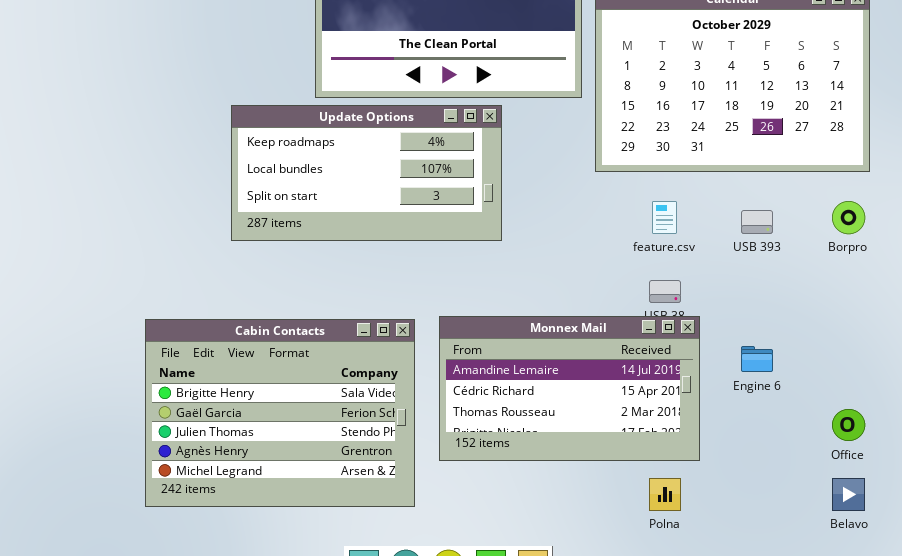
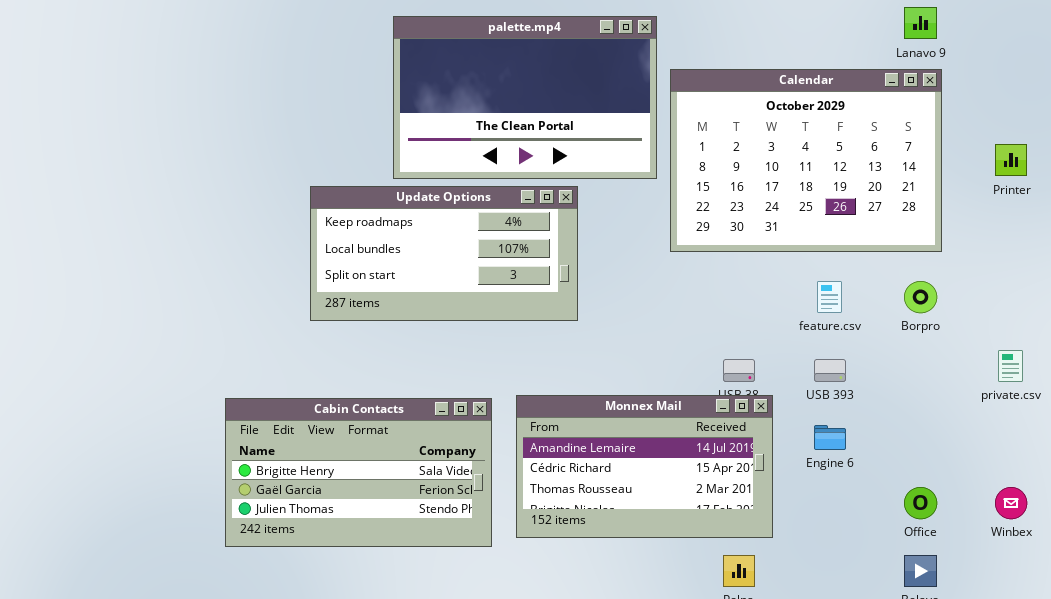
feature.csv: [652,201,677,234] -> [817,281,842,313], moved
USB 393: [741,210,773,234] -> [814,359,846,382], moved
Cabin Contacts: [145,319,415,507] -> [225,398,492,547], resized

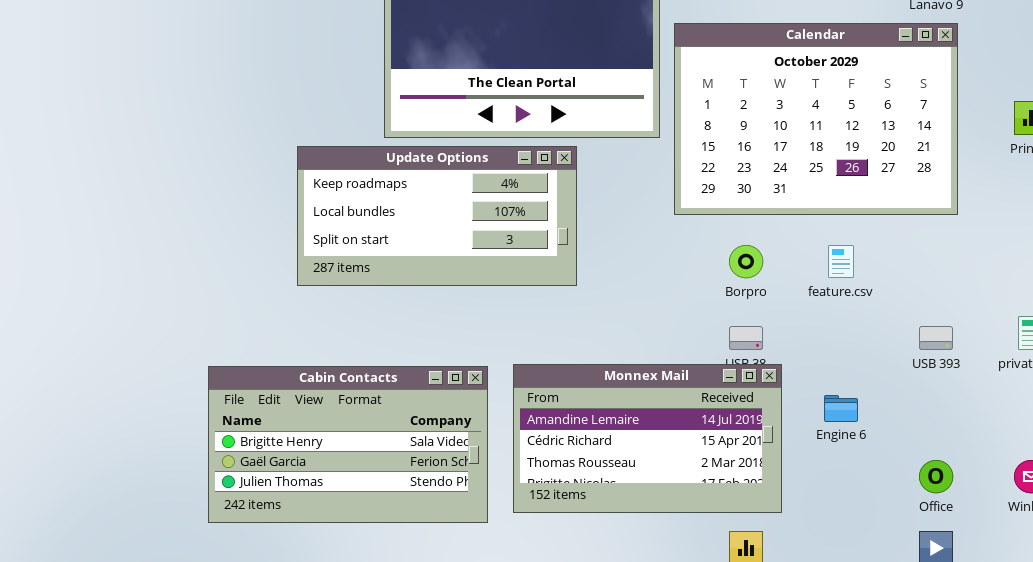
Borpro: [904,281,937,313] -> [729,245,763,278], moved
USB 393: [814,359,846,382] -> [919,326,953,350], moved

